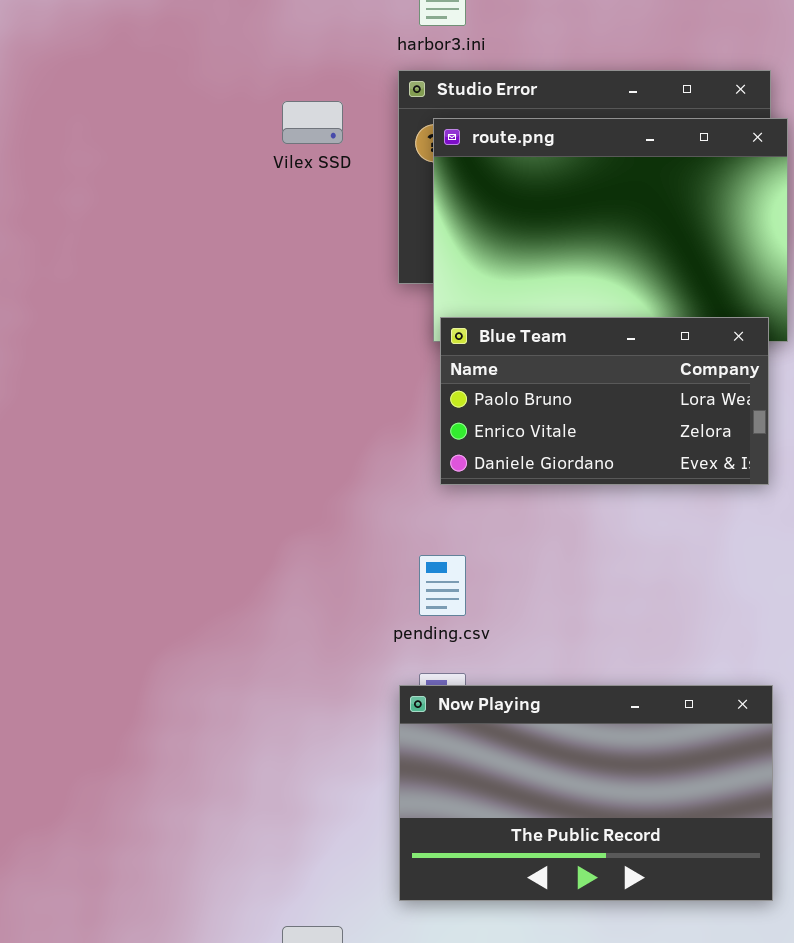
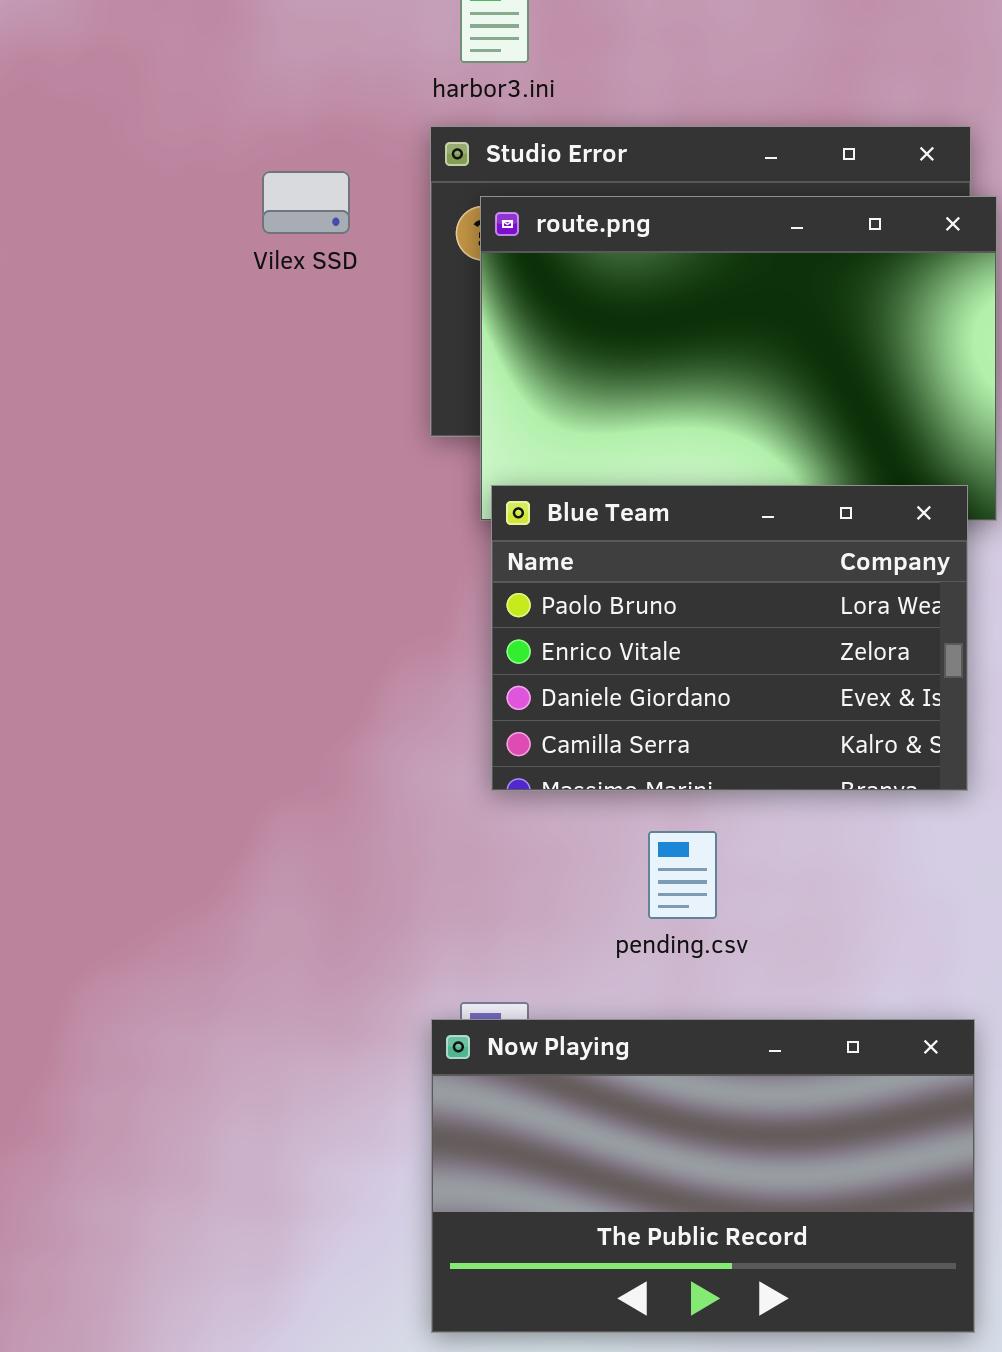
Blue Team: [440,317,769,485] -> [491,485,968,791], resized
pending.csv: [419,555,466,616] -> [648,831,717,919], moved

